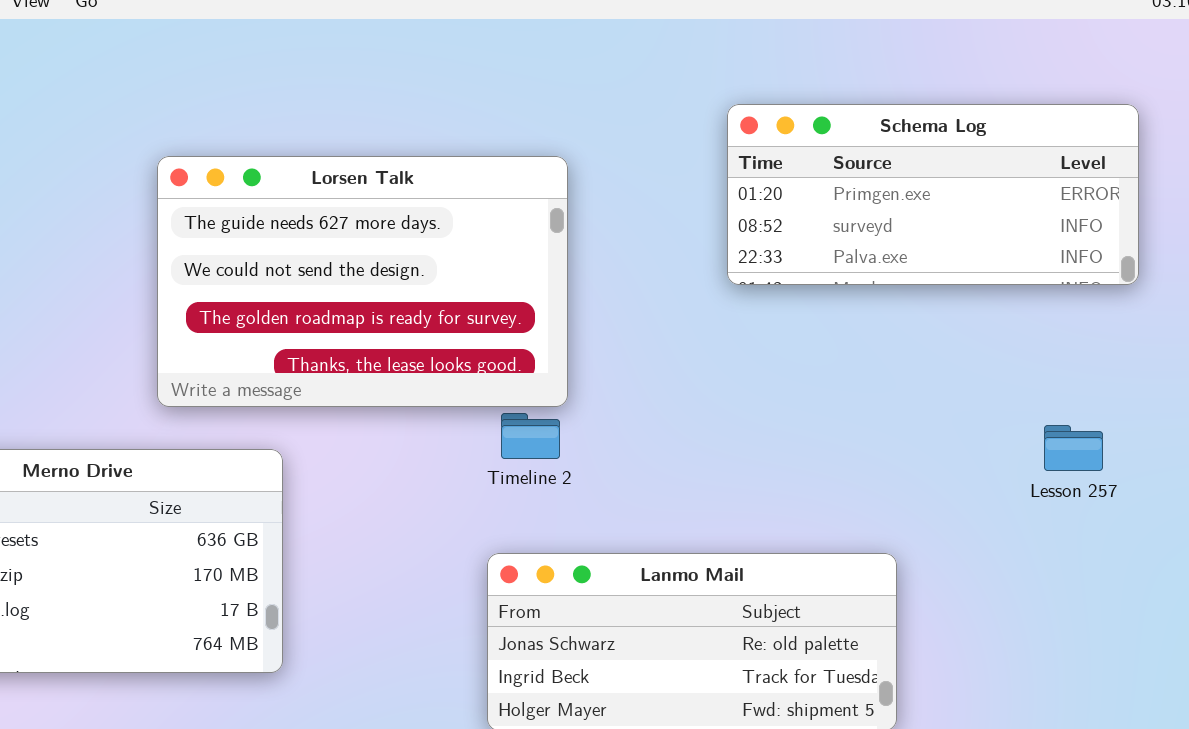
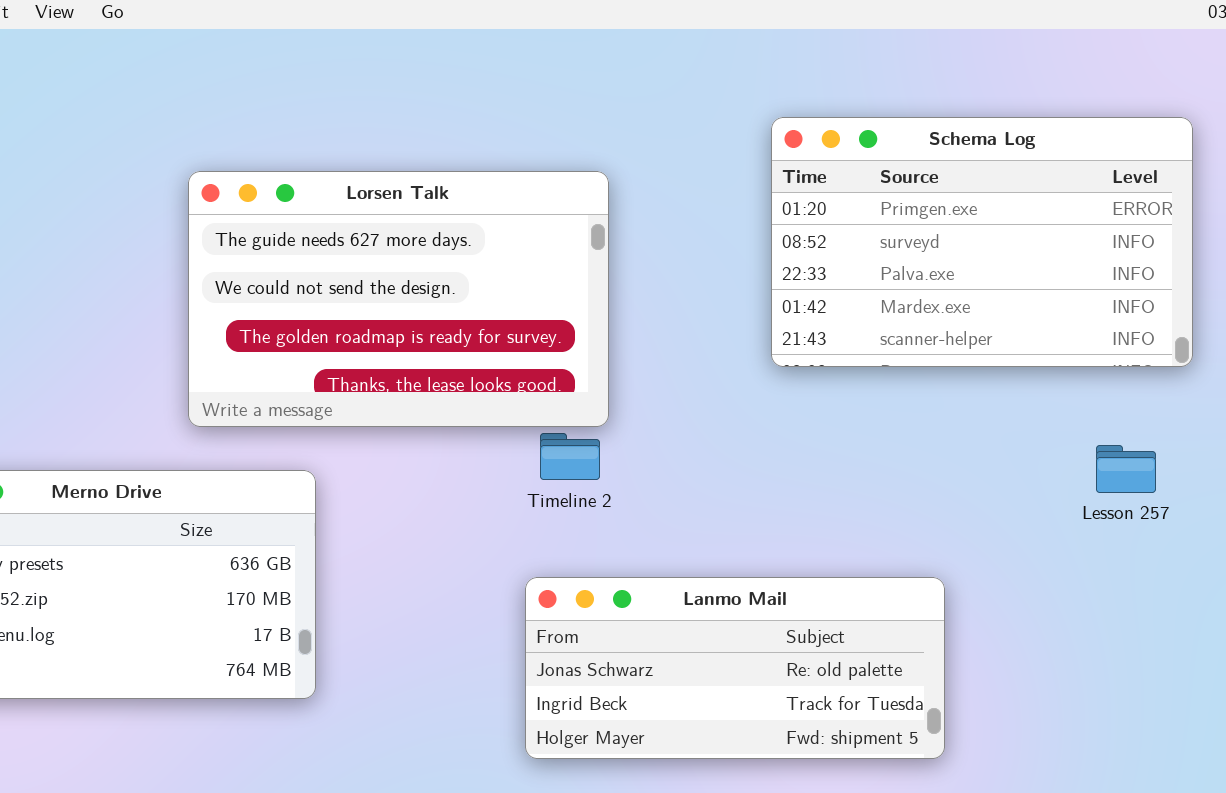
Schema Log: [727,104,1139,285] -> [771,117,1193,367], resized

